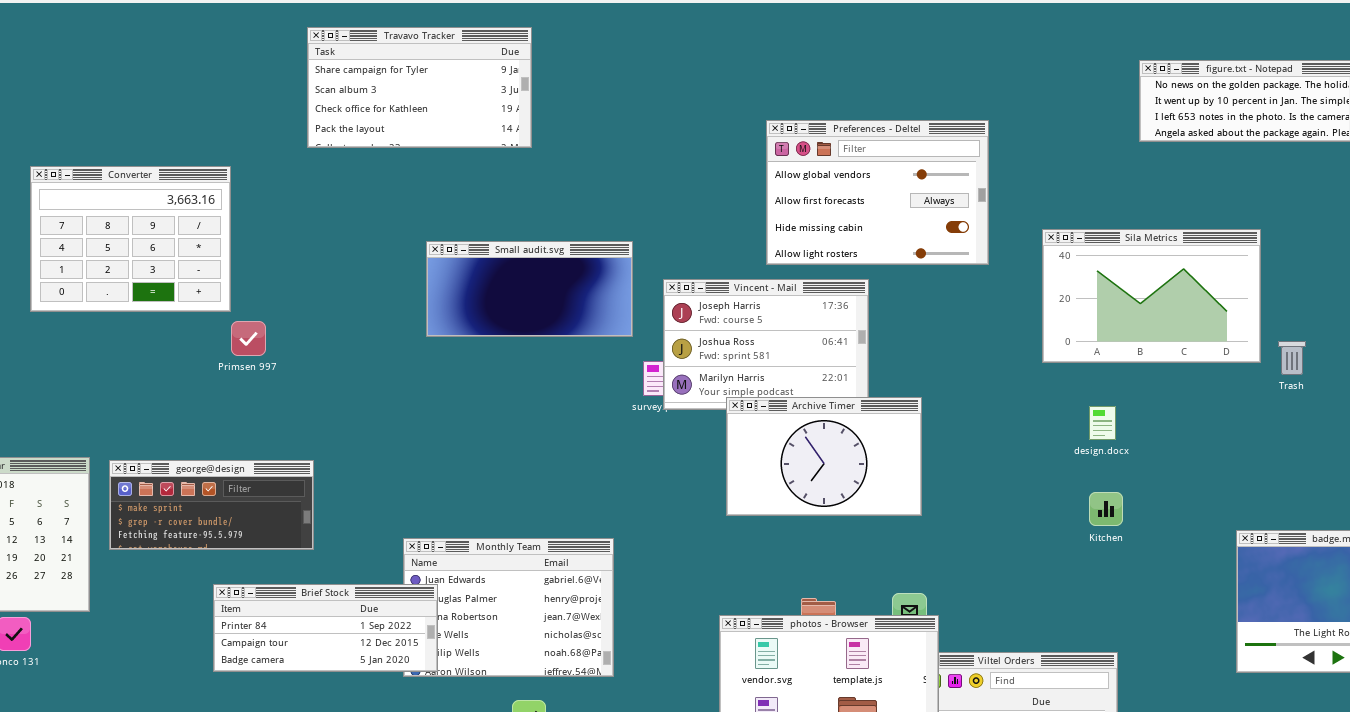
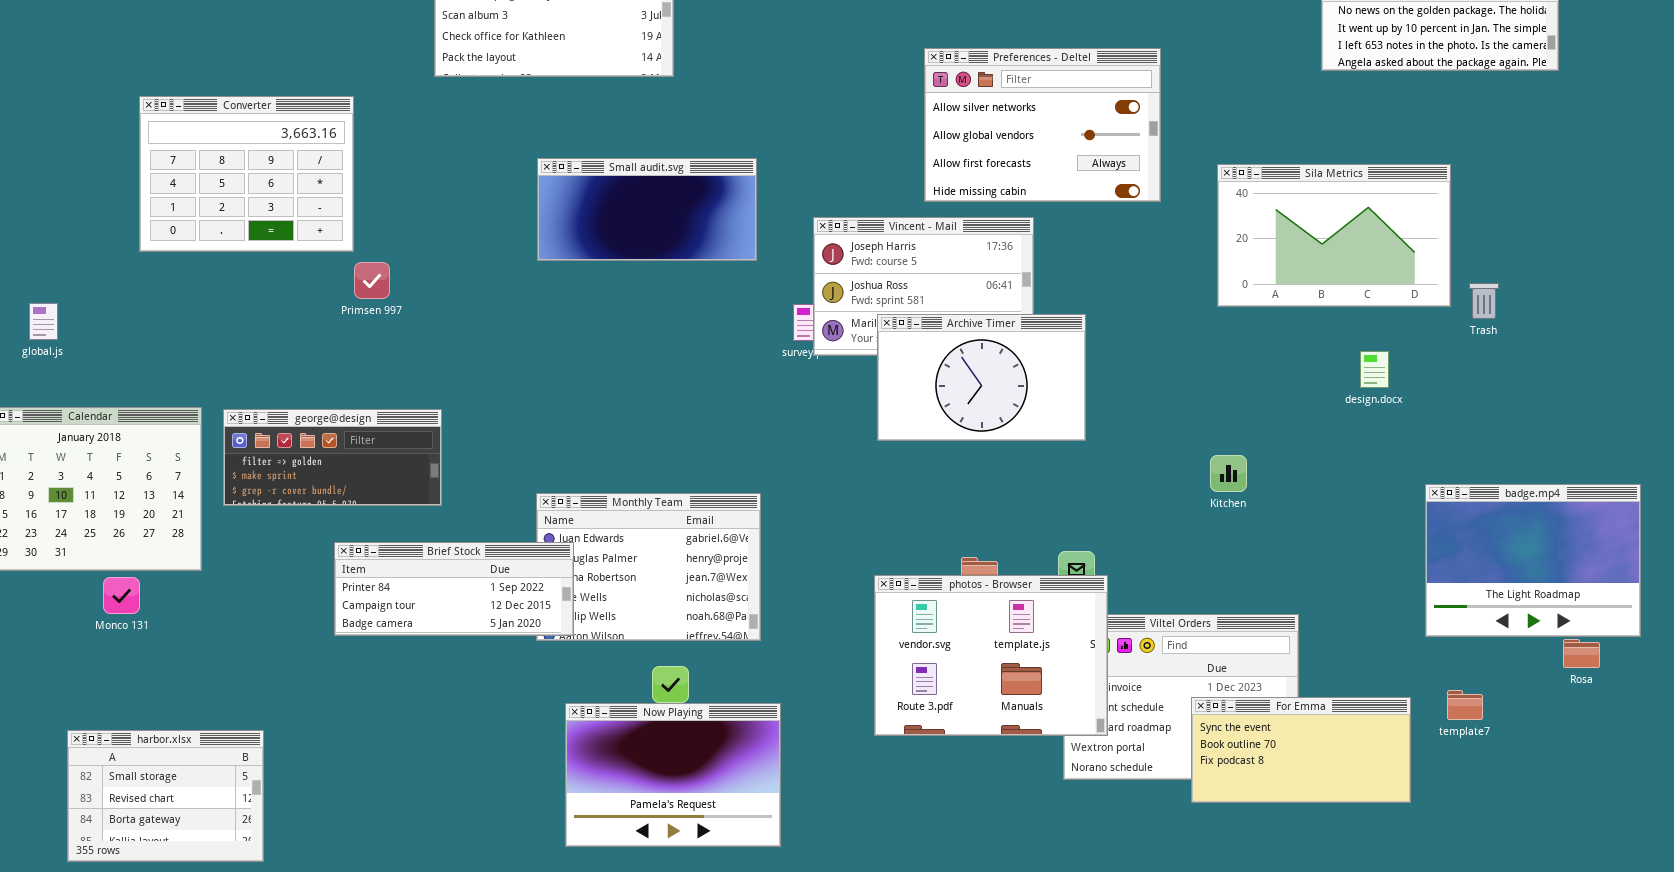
Preferences - Deltel: [766,120,989,265] -> [924,48,1161,202], scrolled up 1 row
Small audit.svg: [426,241,633,337] -> [537,158,757,261], moved
Archive Timer: [726,397,922,516] -> [877,314,1086,441], moved
design.docx: [1089,406,1116,440] -> [1360,351,1389,388], moved
george@design: [109,460,314,550] -> [223,409,442,506], scrolled up 1 row
Kitchen: [1089,492,1123,526] -> [1210,455,1247,492], moved

